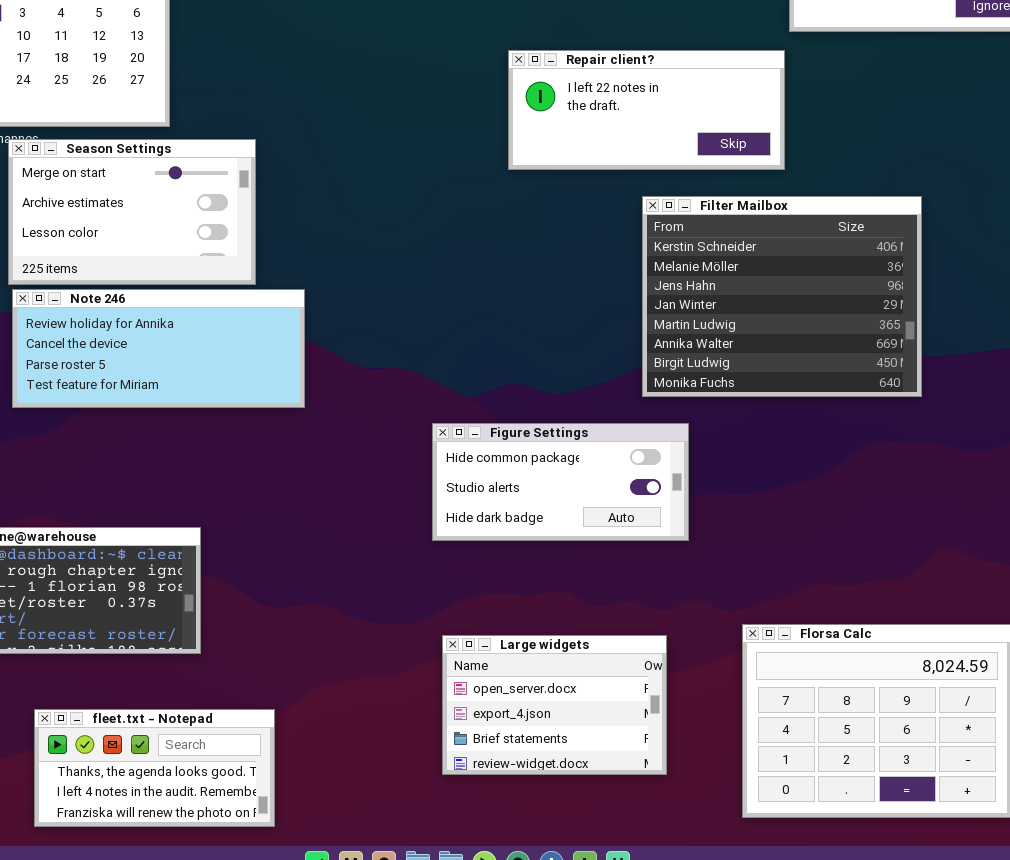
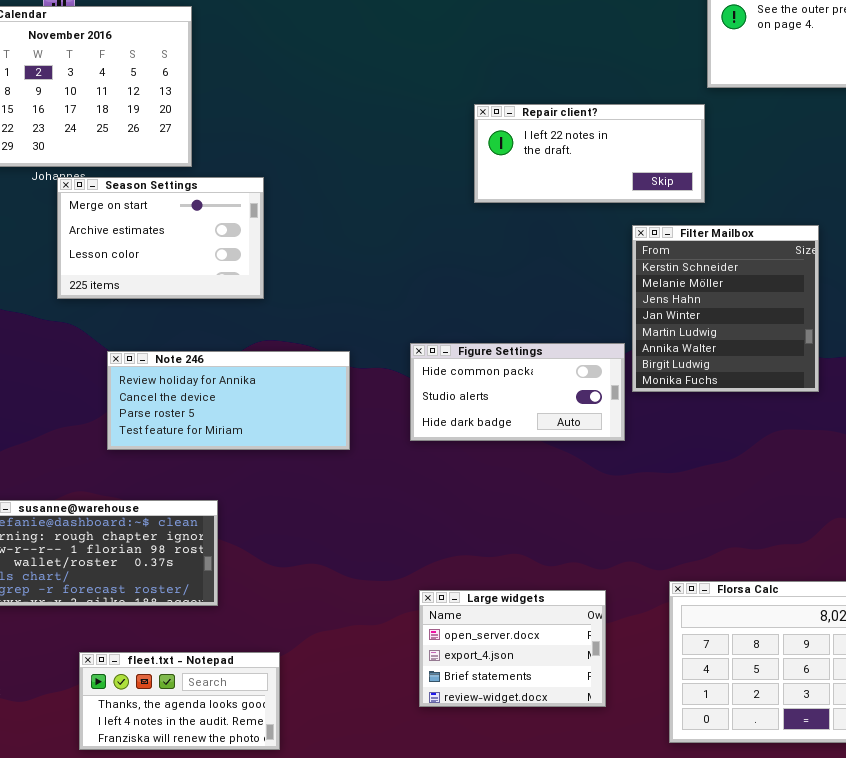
Filter Mailbox: [642,196,922,397] -> [632,225,819,392], resized
Note 246: [12,289,305,408] -> [107,351,350,450], moved
Figure Settings: [432,423,689,541] -> [410,343,625,441], moved

